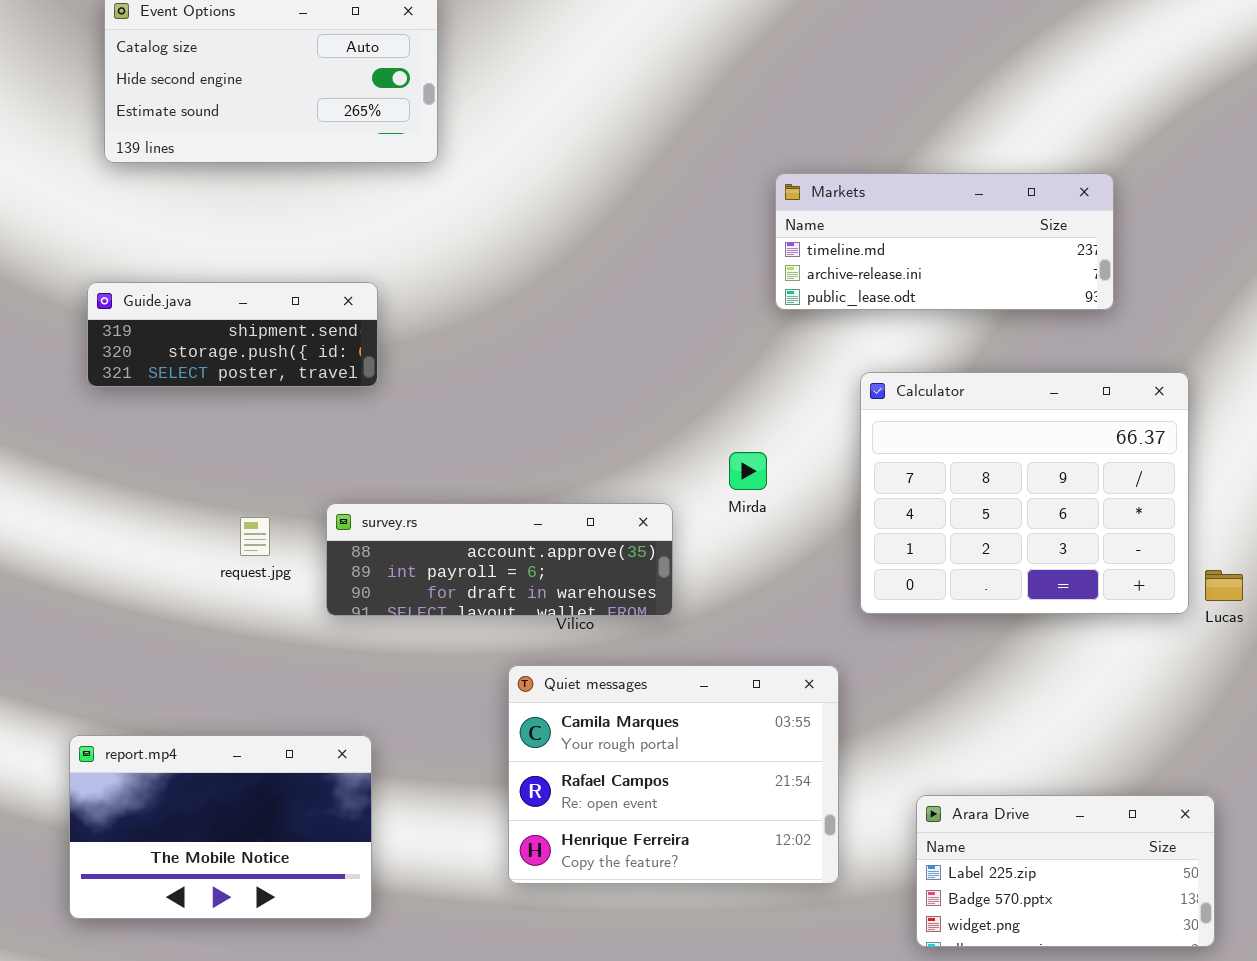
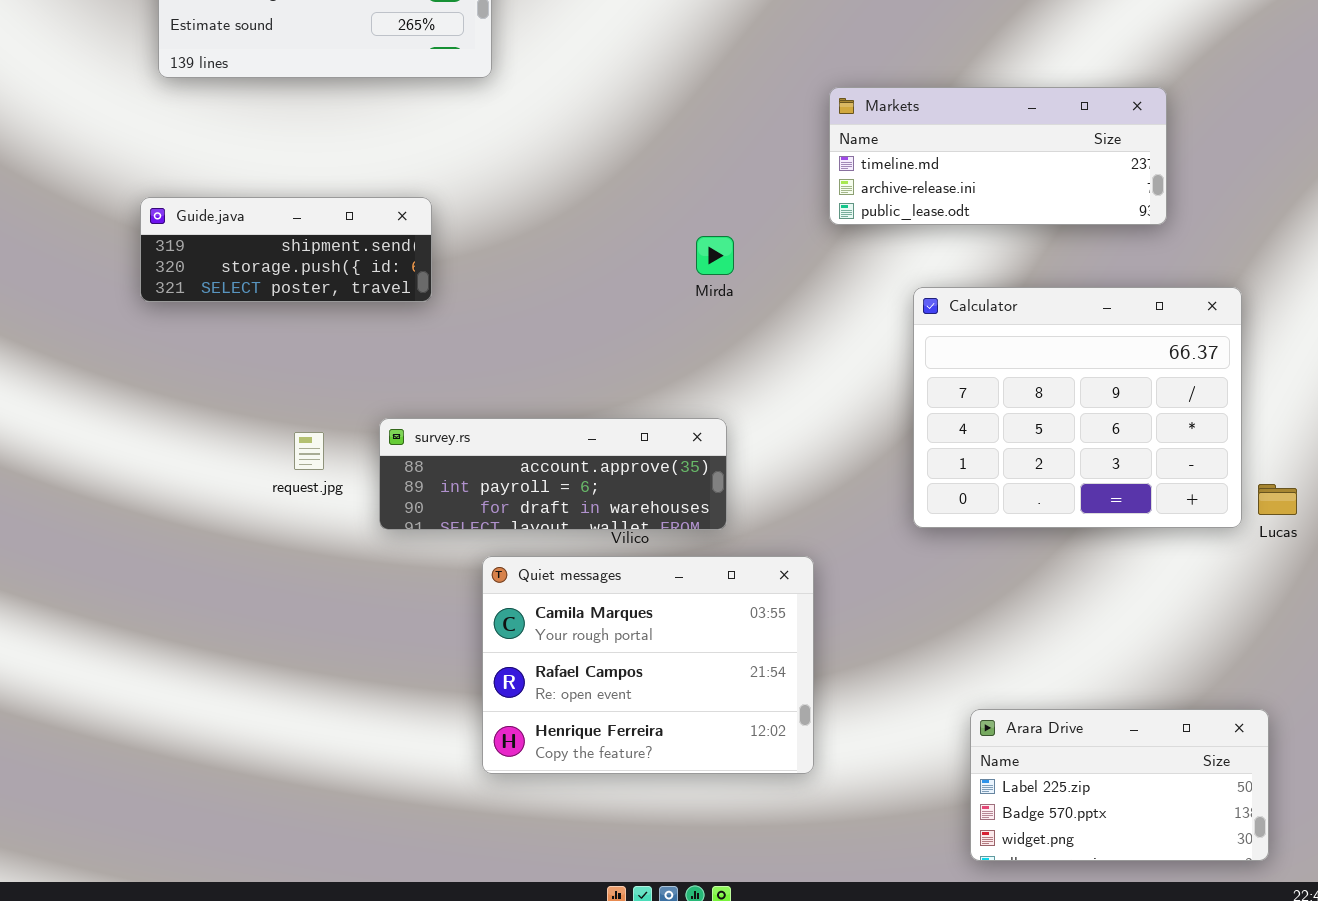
Mirda: [729,452,767,490] -> [696,236,734,275], moved
Quiet messages: [508,665,839,884] -> [482,556,814,774], moved
report.mp4: [69,735,372,919] -> none, closed

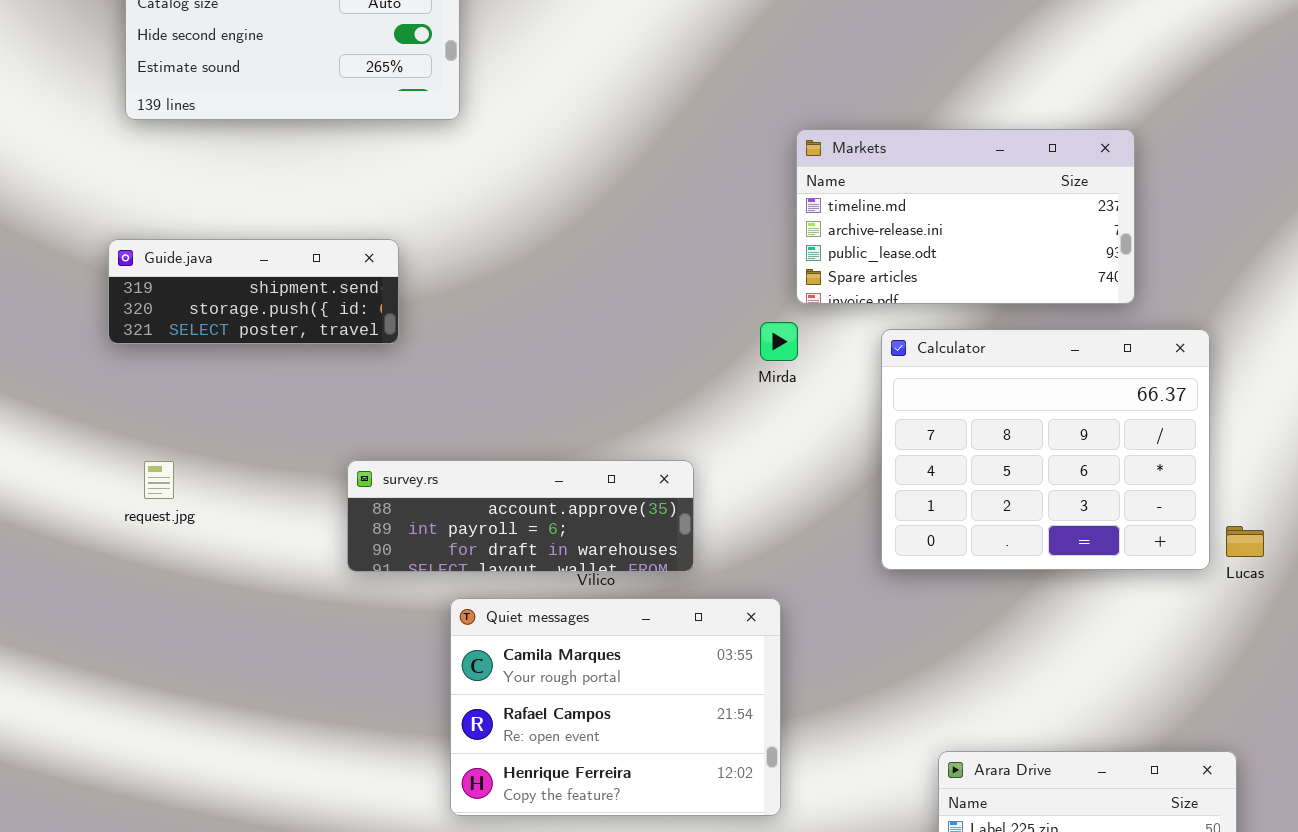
Markets: [829,87,1167,225] -> [796,129,1135,304], resized
Mirda: [696,236,734,275] -> [760,322,798,361], moved
request.jpg: [294,432,324,470] -> [144,461,174,499], moved

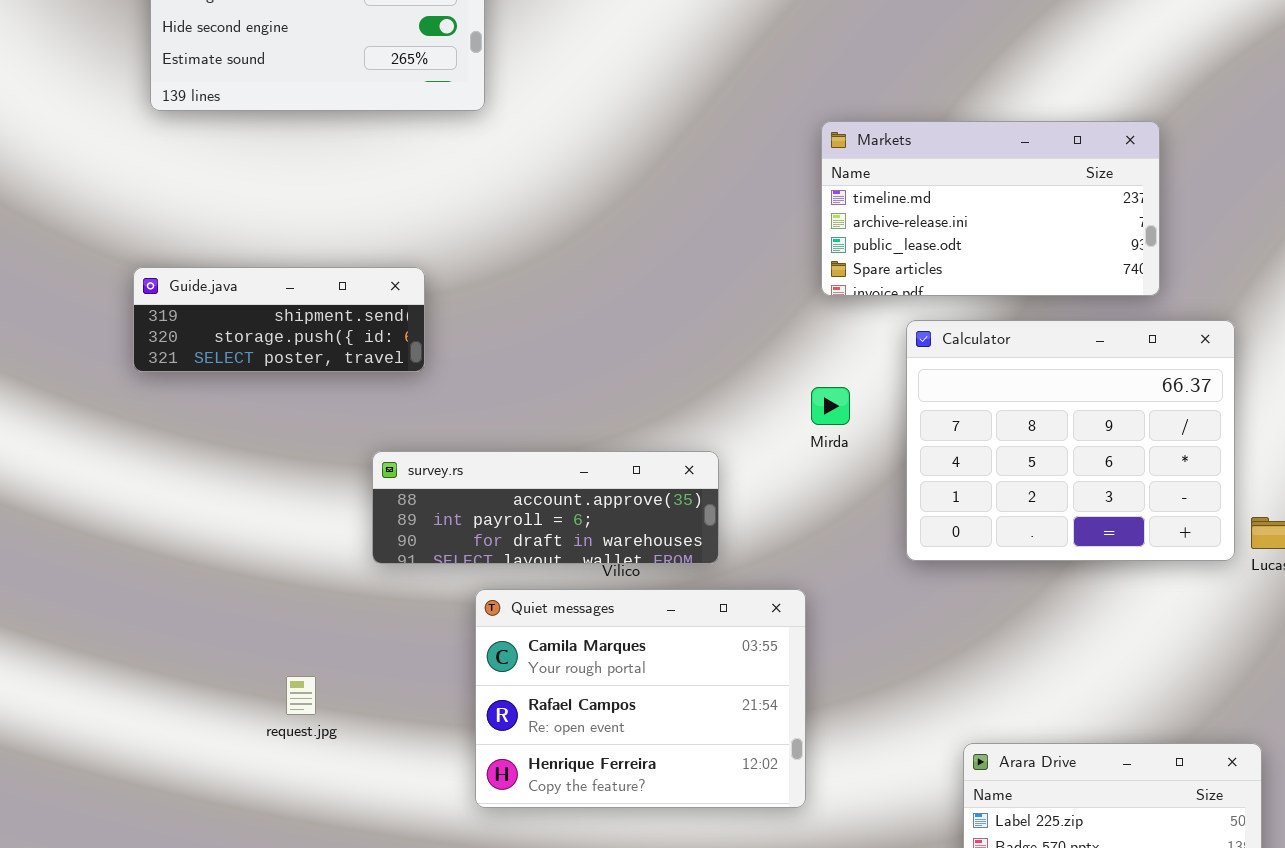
Guide.java: [108,239,399,344] -> [133,267,425,372], moved
Mirda: [760,322,798,361] -> [811,387,850,425], moved
request.jpg: [144,461,174,499] -> [286,676,316,715], moved

